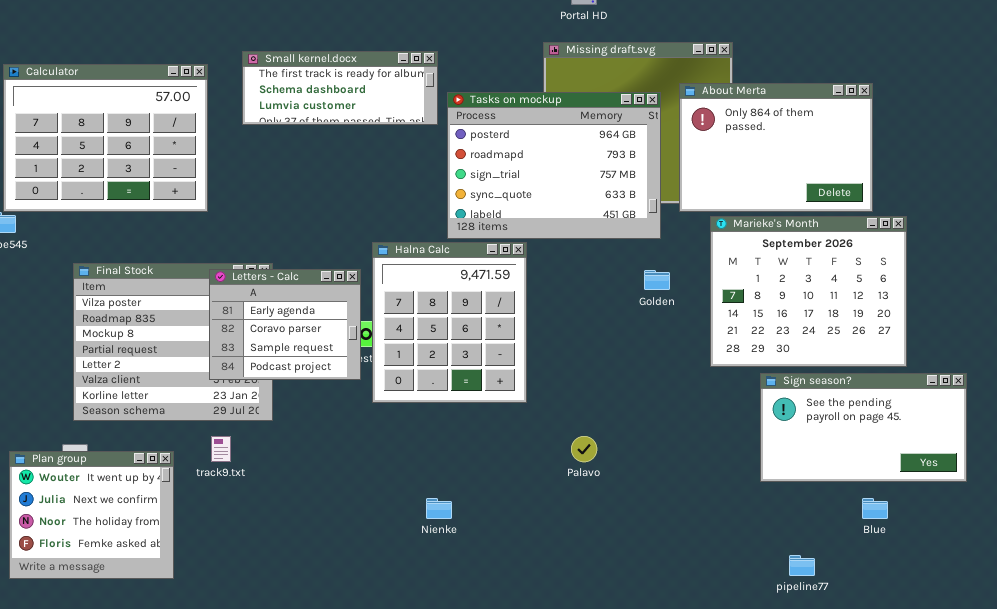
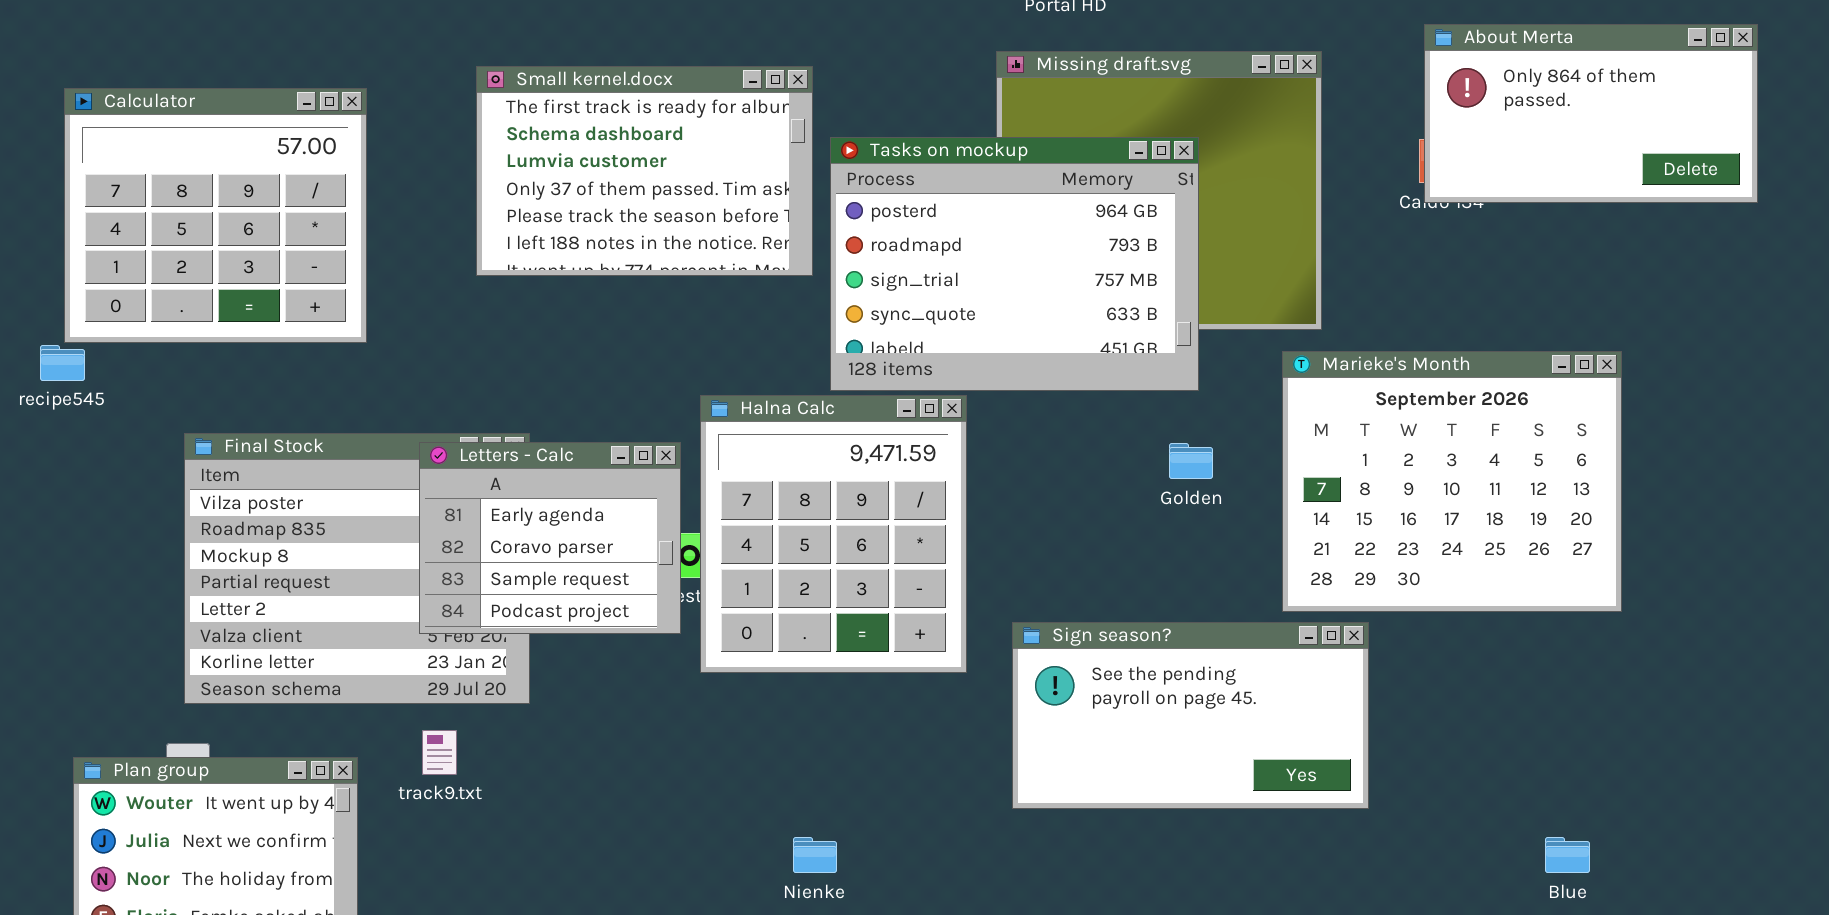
Small kernel.docx: [242,51,438,125] -> [476,66,813,276], resized
Calculator: [3,64,208,212] -> [64,88,367,343], resized
About Merta: [679,83,873,212] -> [1424,24,1758,203], moved, resized
Sign season?: [760,373,967,482] -> [1012,622,1369,809], moved

